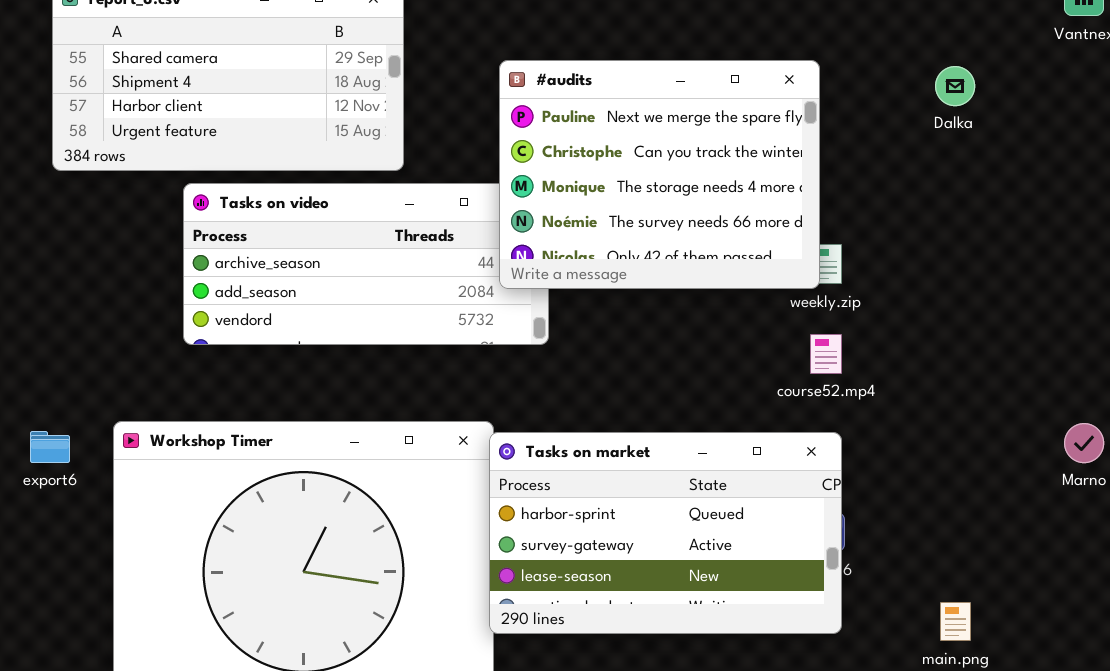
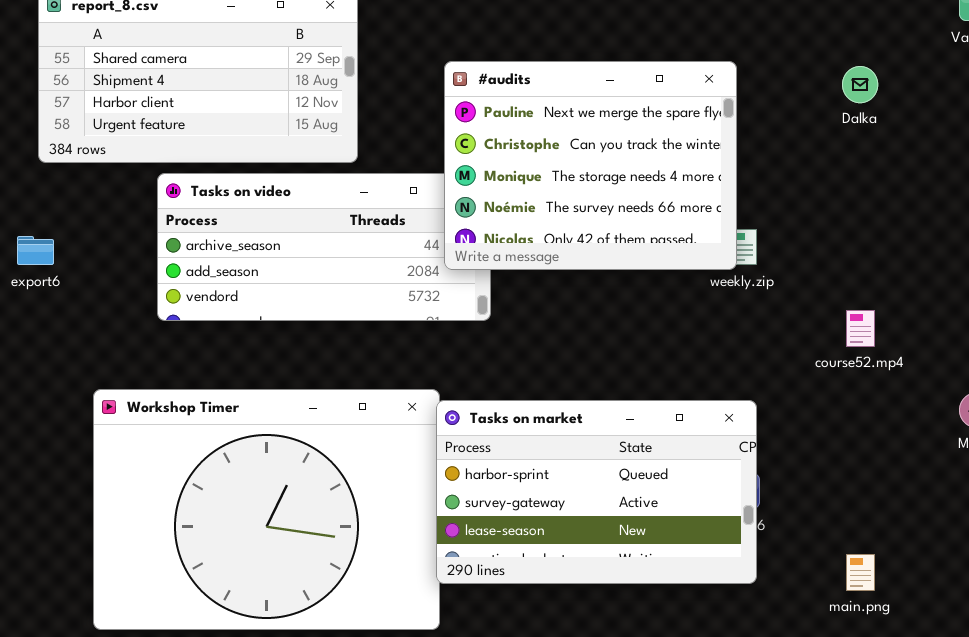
course52.mp4: [810,334,842,374] -> [846,310,875,347], moved
export6: [30,431,70,463] -> [17,236,54,265], moved

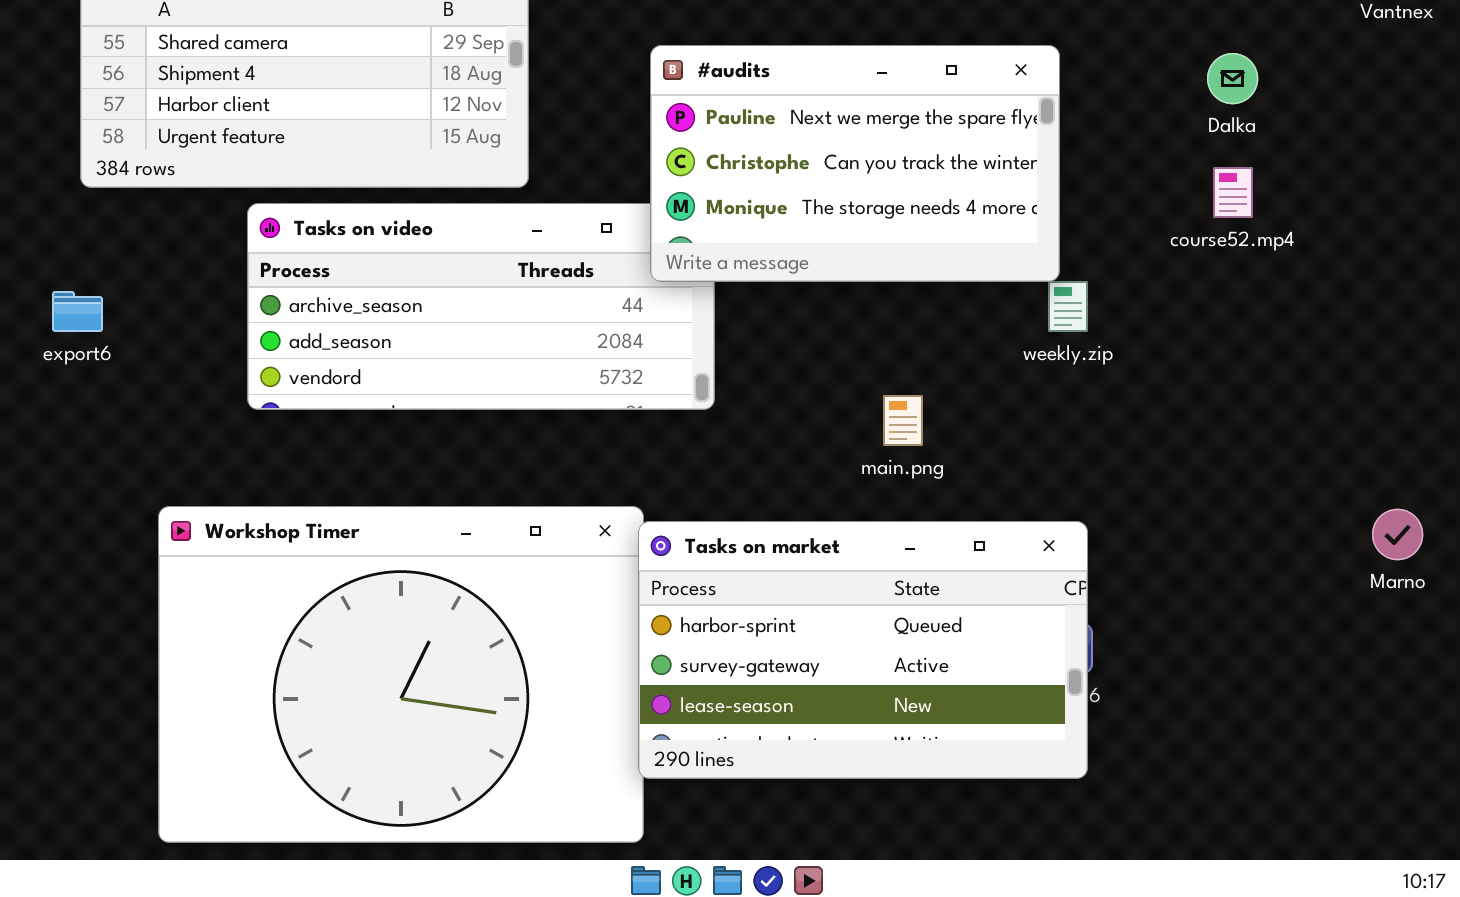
#audits: [444,61,737,270] -> [650,45,1060,282], resized
course52.mp4: [846,310,875,347] -> [1213,167,1253,218], moved
main.png: [846,554,875,591] -> [883,395,923,446], moved

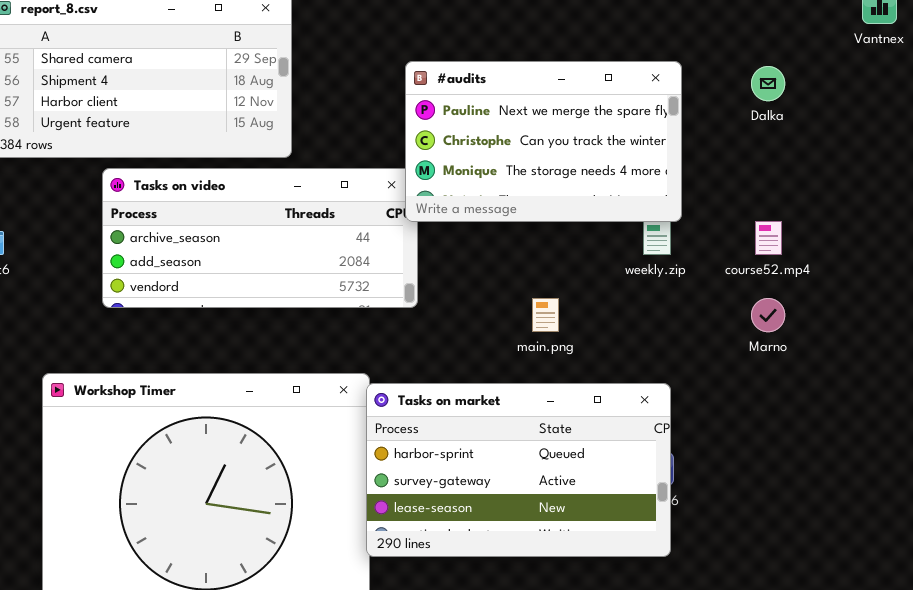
#audits: [650,45,1060,282] -> [405,61,682,222], moved
course52.mp4: [1213,167,1253,218] -> [755,221,782,255], moved
Marno: [1372,509,1423,560] -> [751,298,785,332], moved

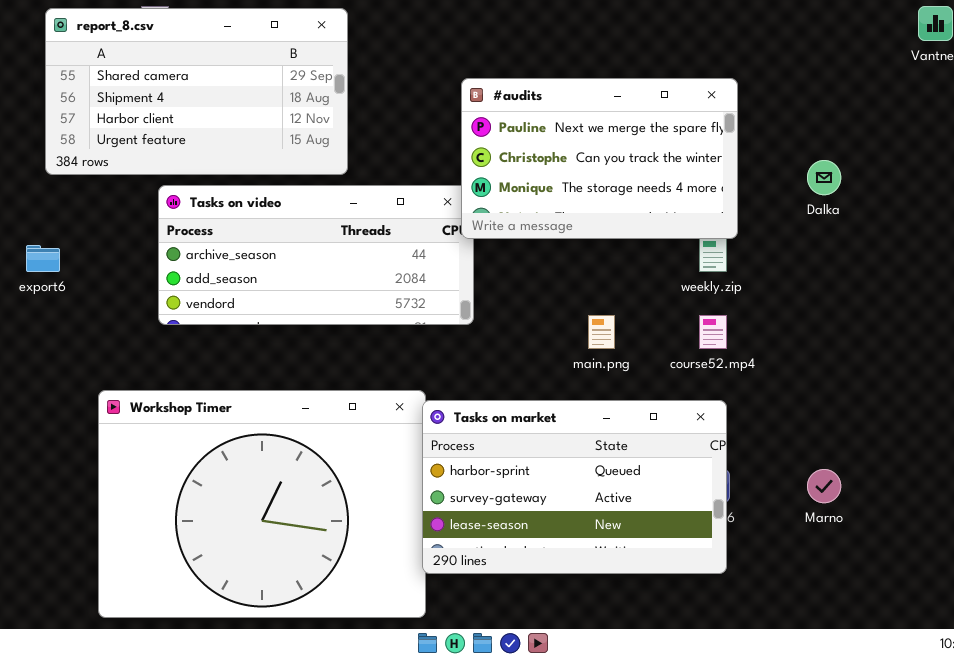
Dalka: [751,66,785,101] -> [807,160,841,195], moved
course52.mp4: [755,221,782,255] -> [699,315,727,349], moved
Marno: [751,298,785,332] -> [807,469,841,503], moved

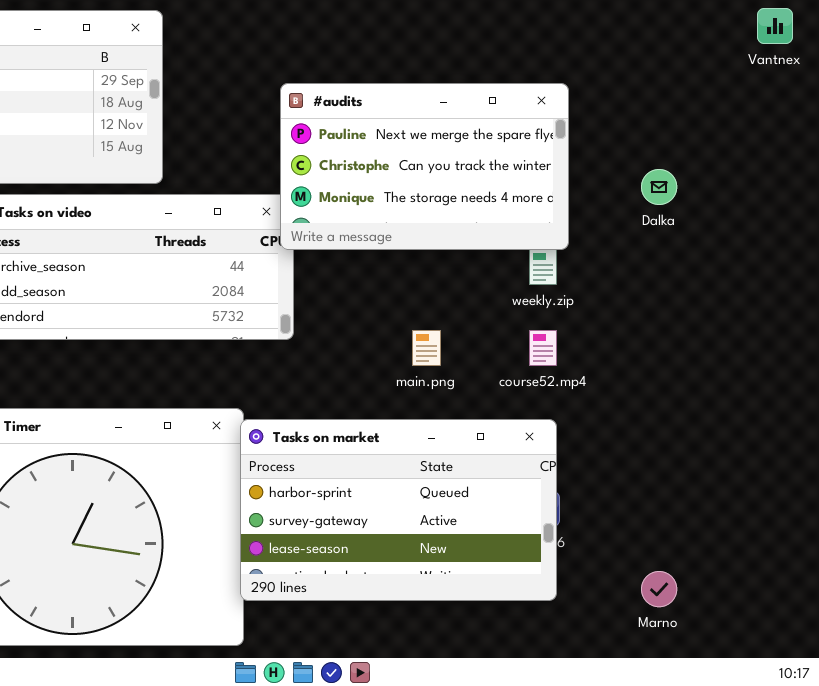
Marno: [807,469,841,503] -> [641,571,677,607], moved

